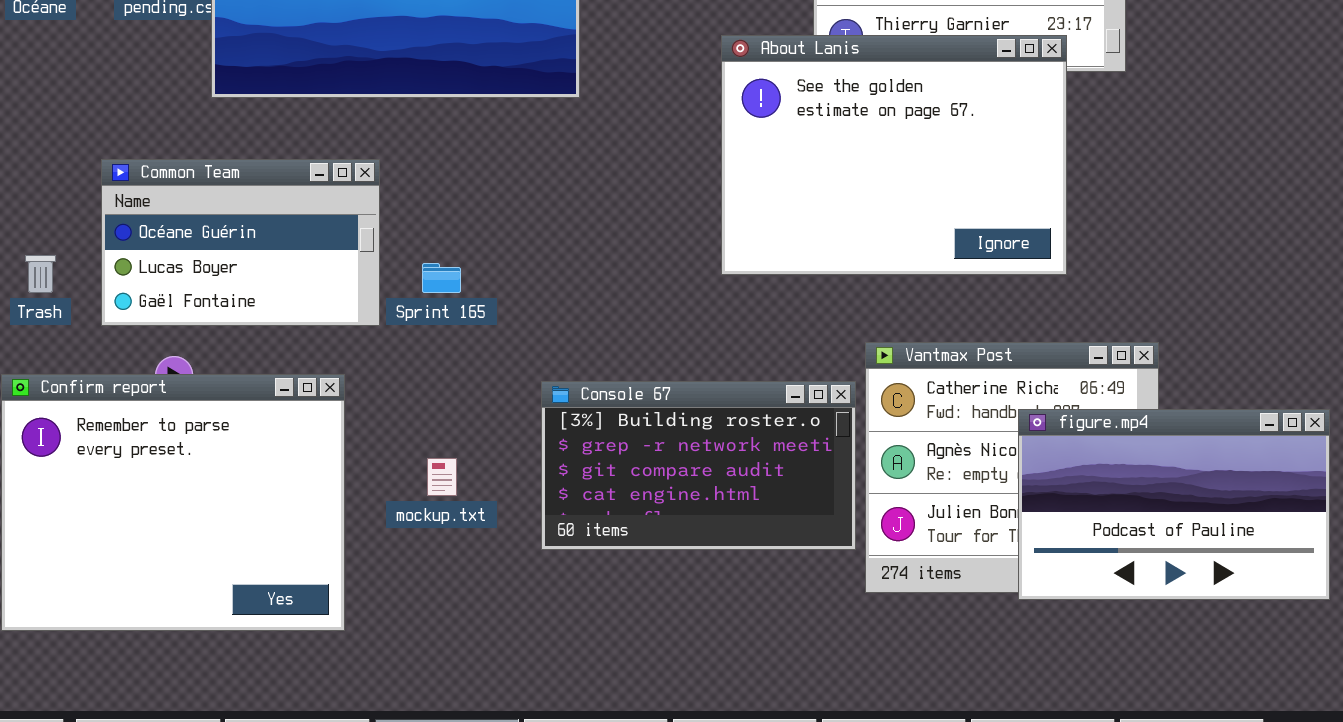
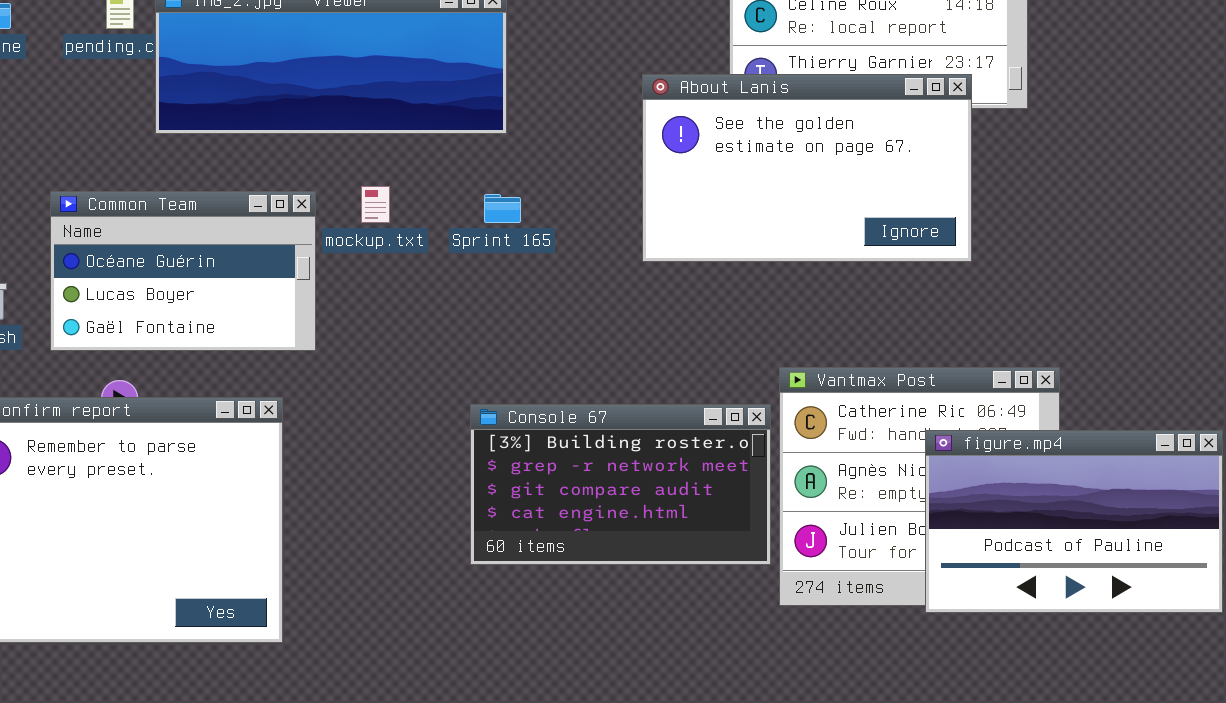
About Lanis: [721,35,1067,275] -> [642,74,972,262], resized
Sprint 165: [422,263,461,293] -> [484,194,521,223], moved
mockup.txt: [427,458,457,496] -> [361,186,390,223], moved

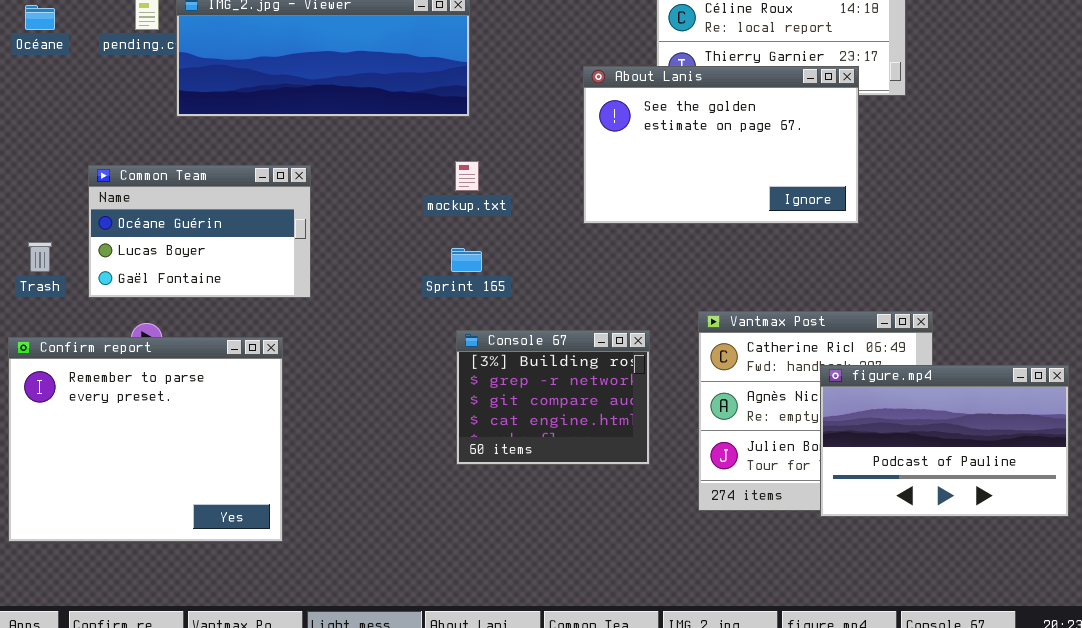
mockup.txt: [361,186,390,223] -> [455,161,479,191], moved
Sprint 165: [484,194,521,223] -> [451,248,482,272], moved
Console 67: [470,404,771,565] -> [456,330,650,465], moved, resized

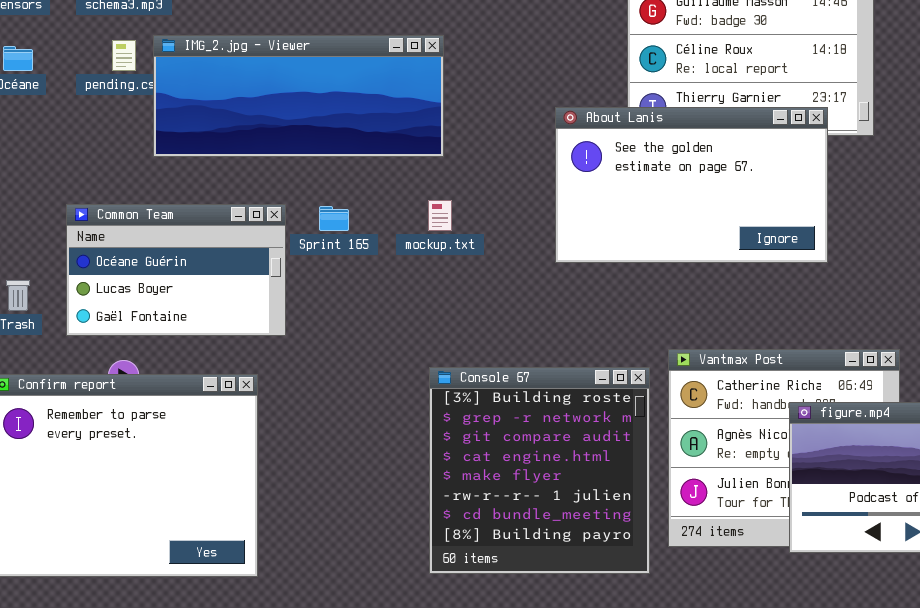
Sprint 165: [451,248,482,272] -> [319,206,349,231], moved
Console 67: [456,330,650,465] -> [429,367,650,574], resized

